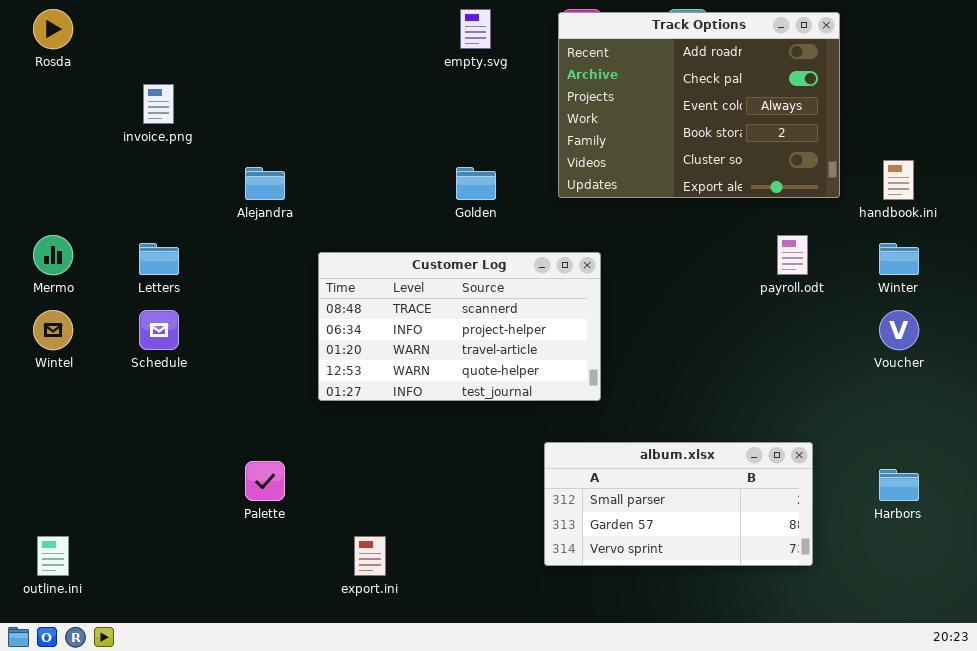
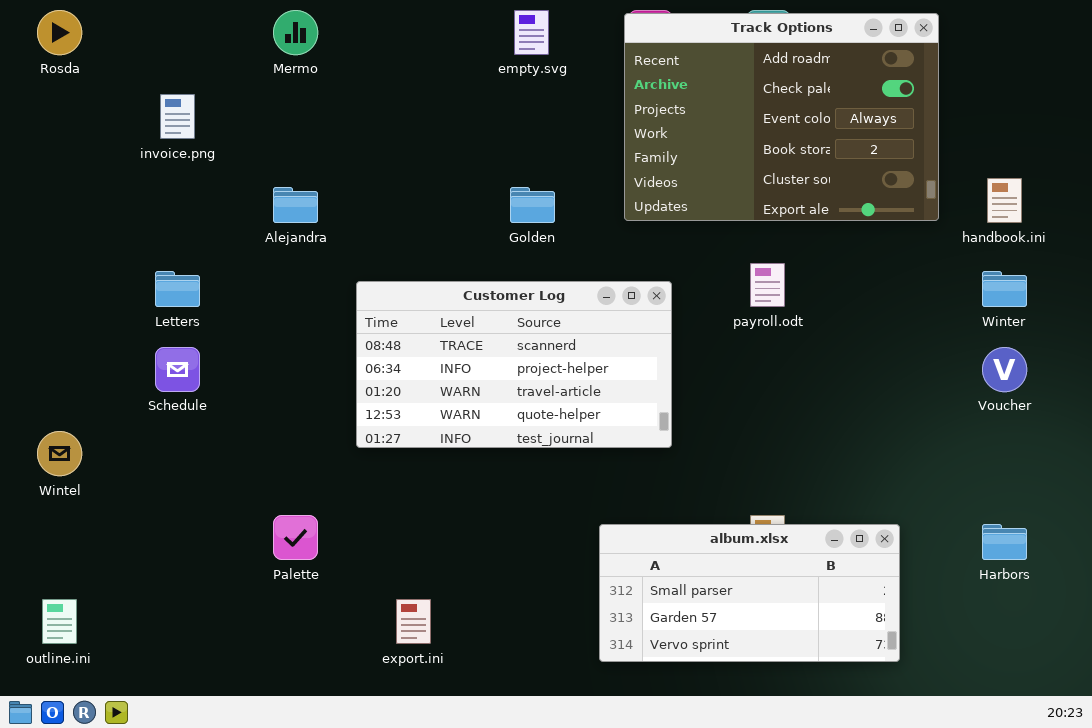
Mermo: [33,235,73,275] -> [273,10,318,55], moved
payroll.odt: [777,235,808,275] -> [750,263,785,307], moved
Wintel: [33,310,73,350] -> [37,431,82,476], moved
album.xlsx: [544,442,813,566] -> [599,524,900,662], moved

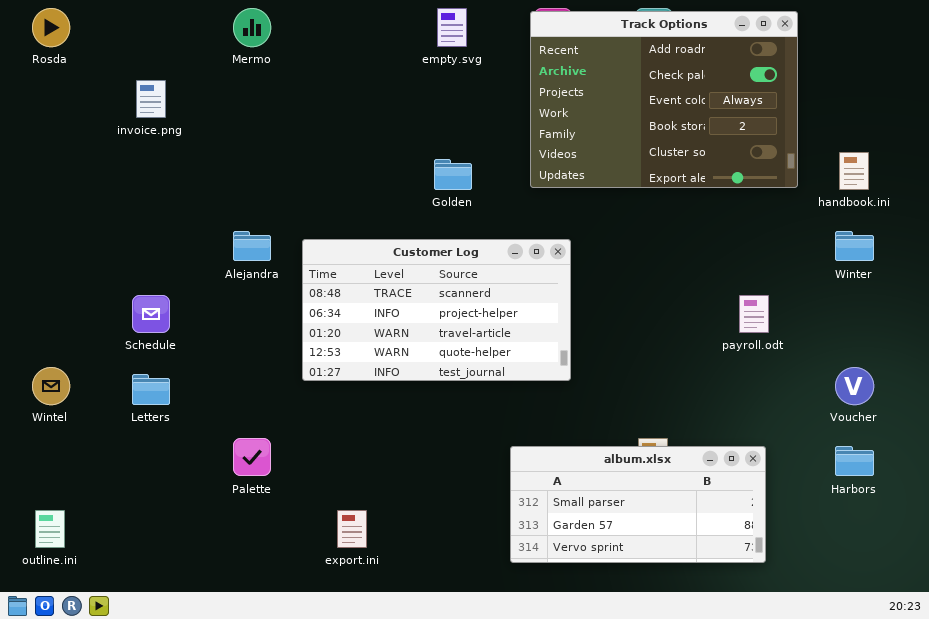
Alejandra: [273,187,318,223] -> [233,231,271,261], moved
payroll.odt: [750,263,785,307] -> [739,295,769,333], moved
Letters: [155,271,200,307] -> [132,374,170,405], moved
Voucher: [982,347,1027,392] -> [835,367,874,405], moved

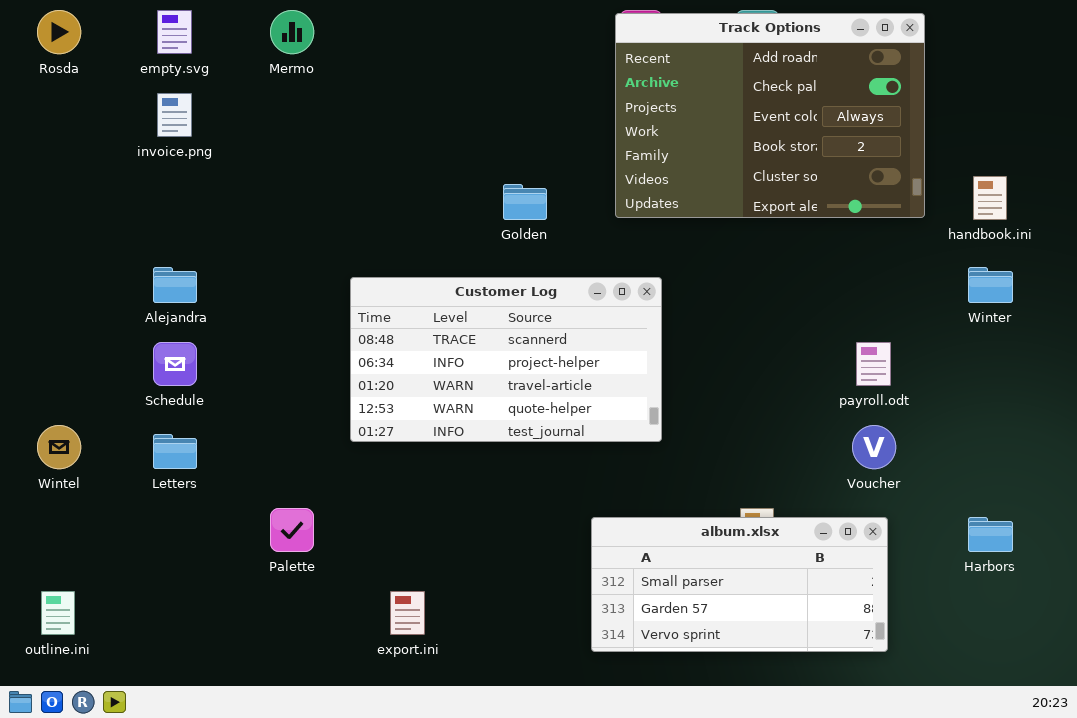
empty.svg: [437,8,467,47] -> [157,10,192,54], moved
Alejandra: [233,231,271,261] -> [153,267,197,303], moved
Voucher: [835,367,874,405] -> [852,425,896,469], moved

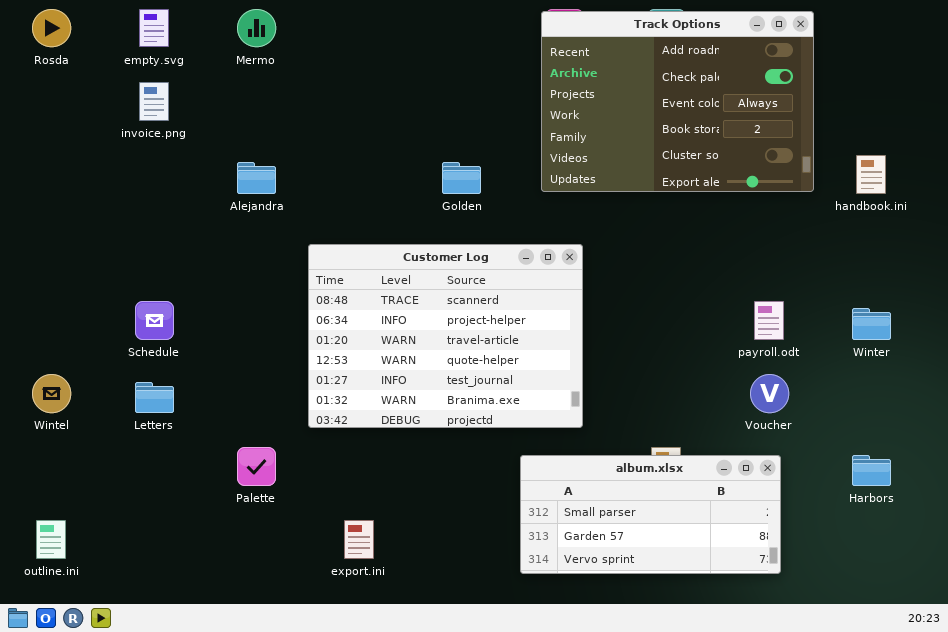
Alejandra: [153,267,197,303] -> [237,162,276,194], moved
Winter: [968,267,1013,303] -> [852,308,891,340], moved
Customer Log: [350,277,662,442] -> [308,244,583,428], resized

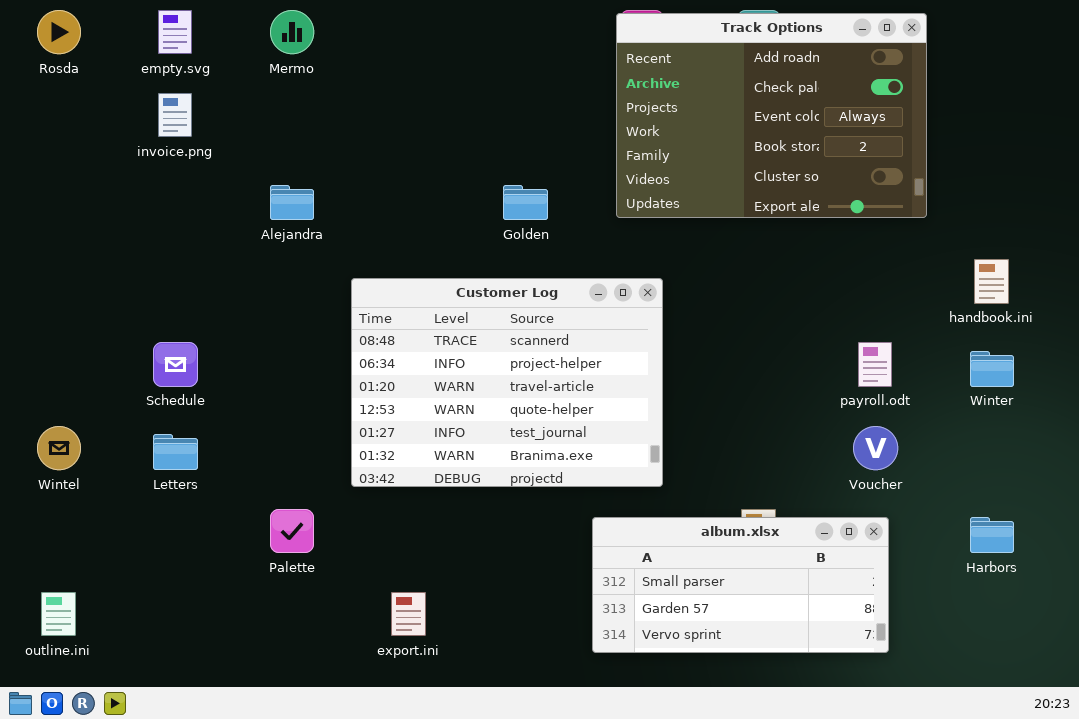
handbook.ini: [856,155,886,194] -> [974,259,1009,304], moved

